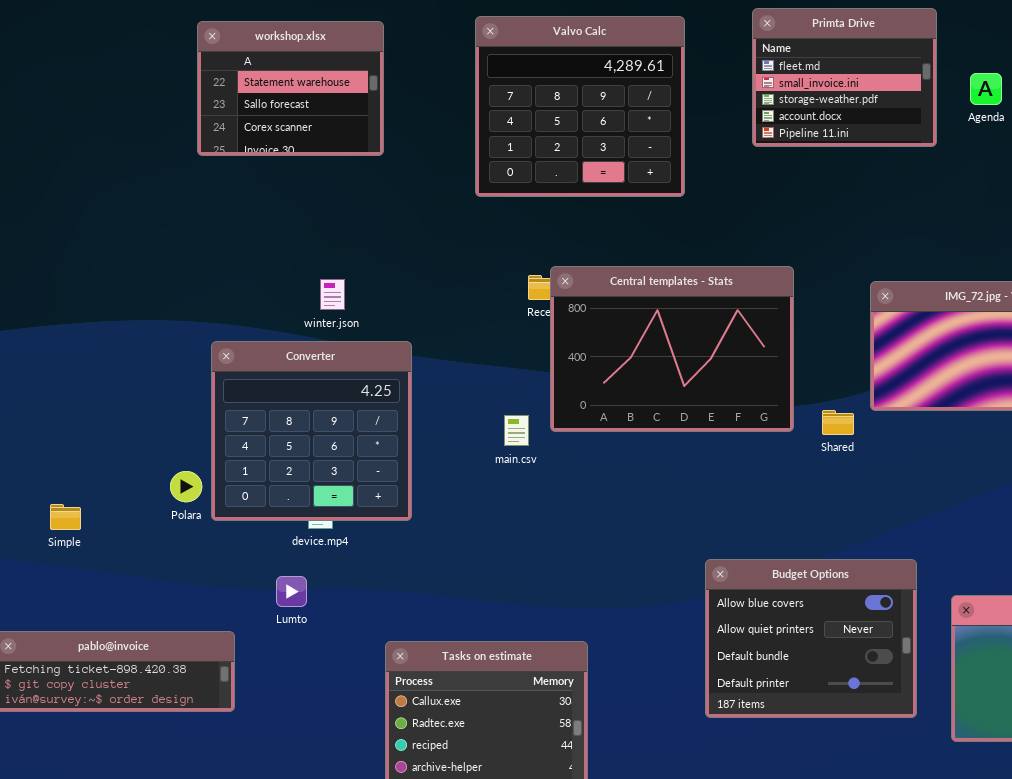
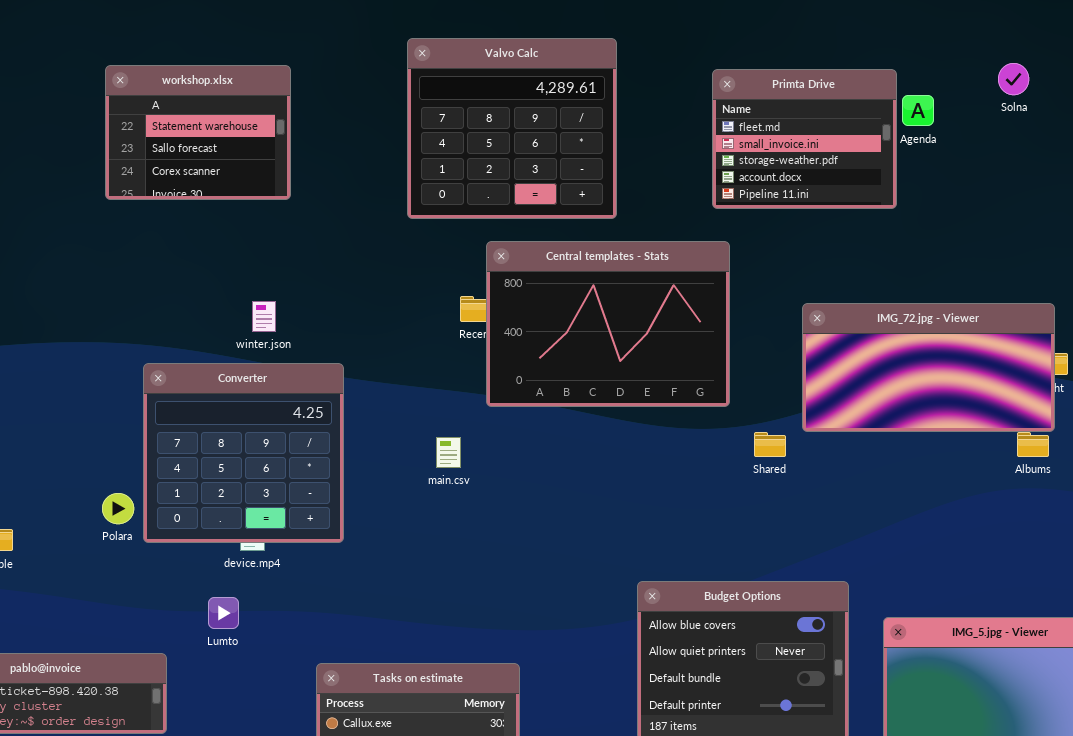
Primta Drive: [752,8,937,147] -> [712,69,897,209], moved
workshop.xlsx: [197,21,384,156] -> [105,65,291,200], moved
Central templates - Stats: [550,266,794,432] -> [486,241,730,407], moved

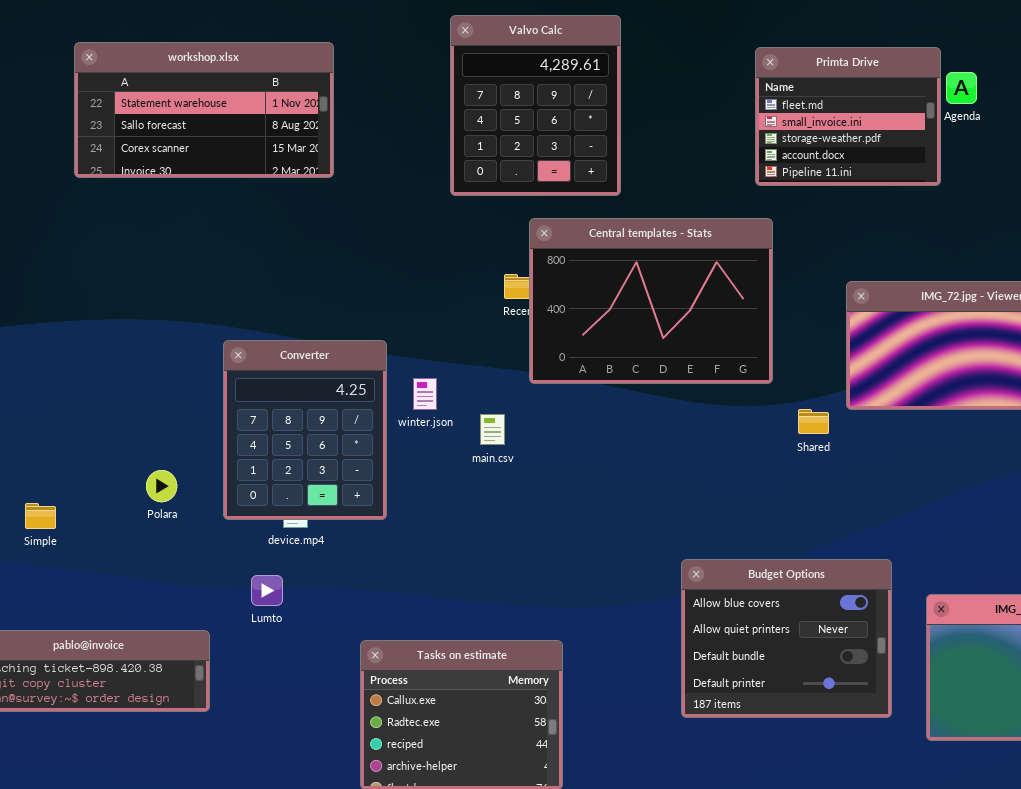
Valvo Calc: [407,38,617,219] -> [450,15,621,196], resized
workshop.xlsx: [105,65,291,200] -> [74,42,334,178], resized
winter.json: [252,301,276,332] -> [413,378,437,410], moved
Converter: [143,363,344,543] -> [223,340,387,520], resized

